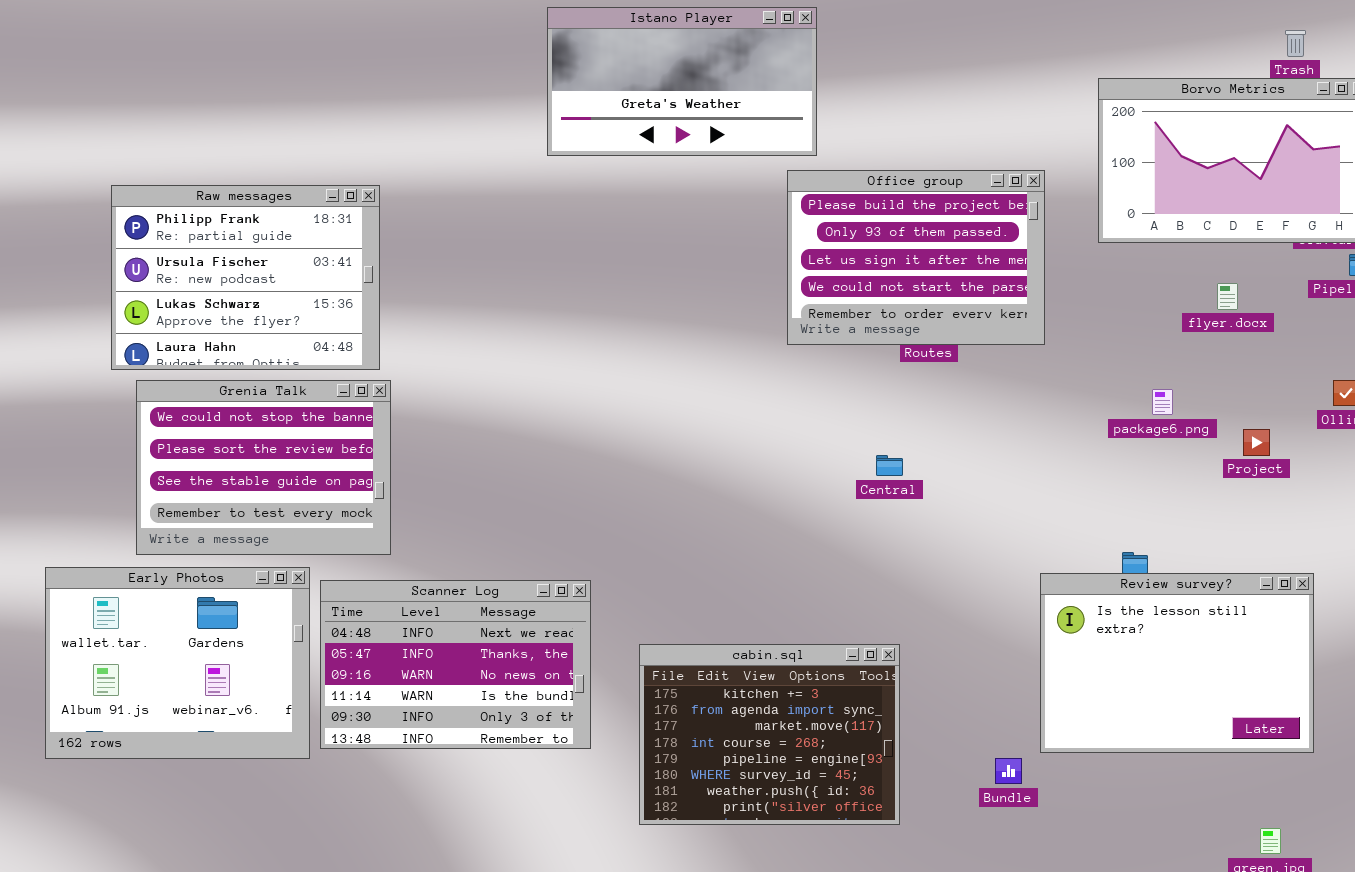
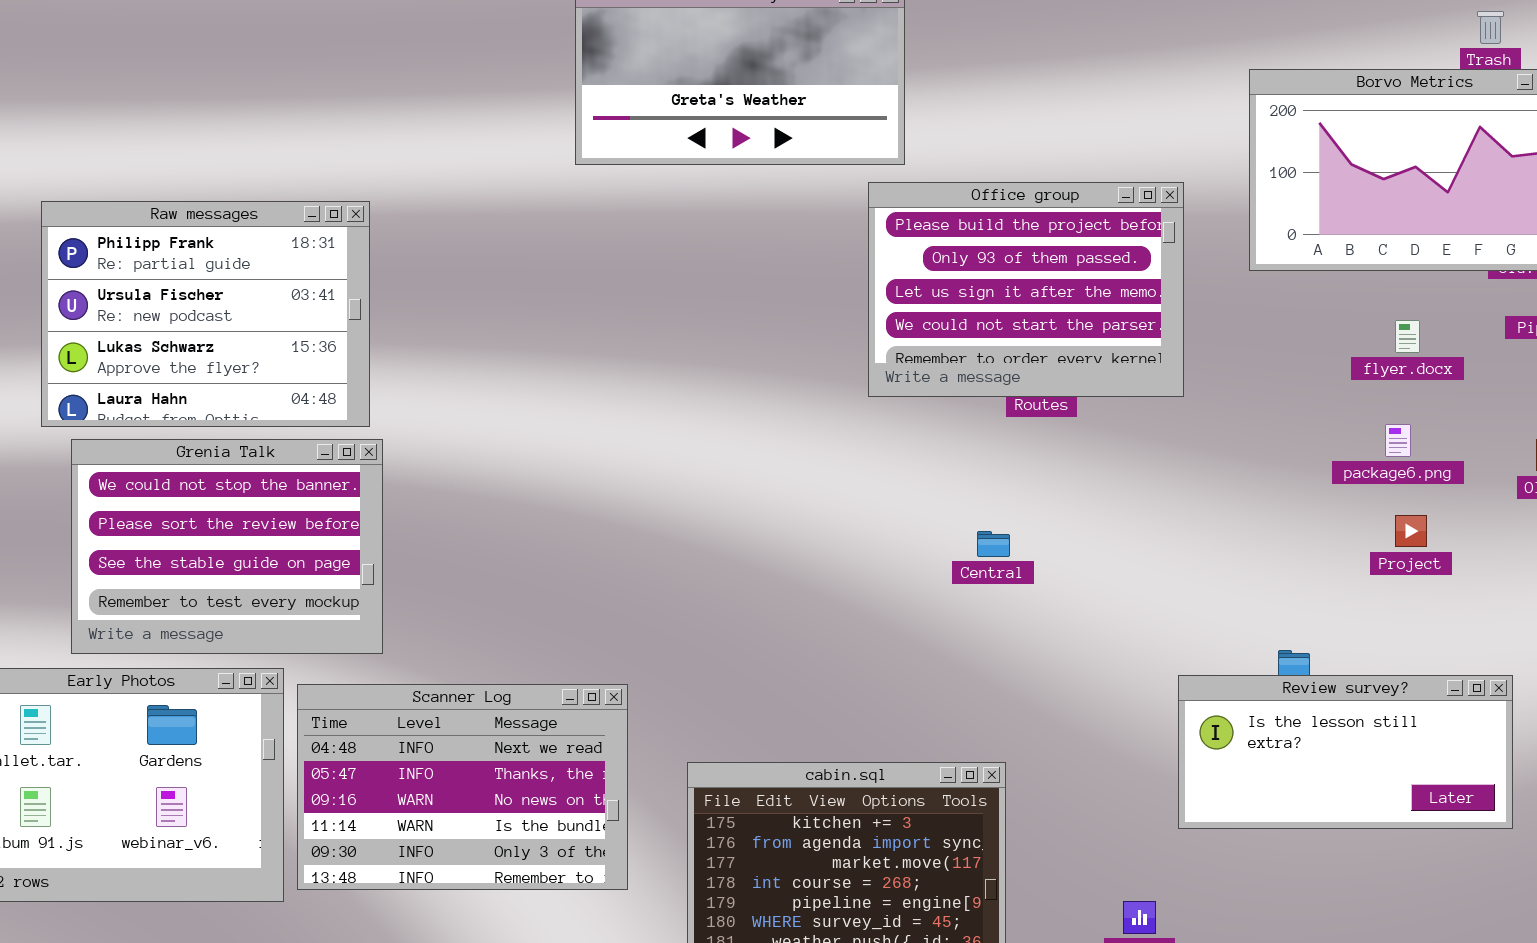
package6.png: [1152,389,1173,415] -> [1385,424,1411,457], moved
Project: [1243,429,1270,456] -> [1395,515,1427,547], moved
Review survey?: [1040,573,1314,753] -> [1178,675,1513,829], resized

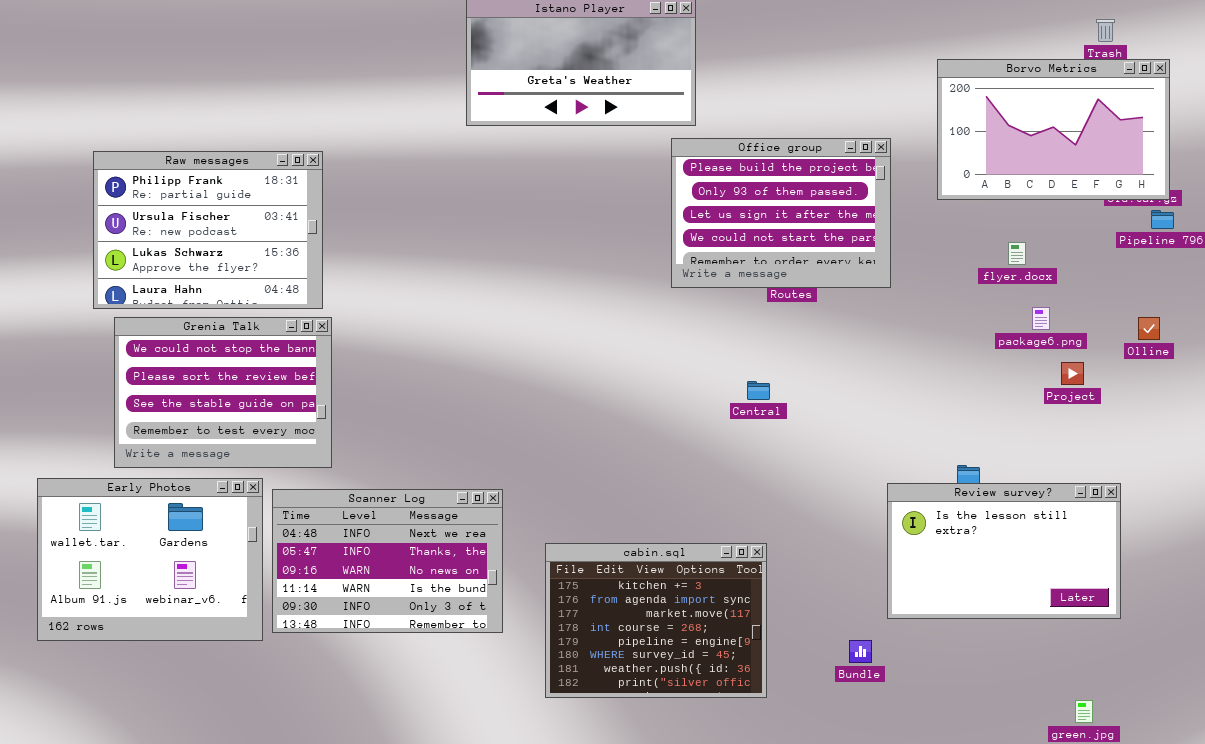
flyer.docx: [1395,320,1420,353] -> [1008,242,1026,265], moved
Project: [1395,515,1427,547] -> [1061,362,1084,385], moved
Review survey?: [1178,675,1513,829] -> [887,483,1121,619], resized

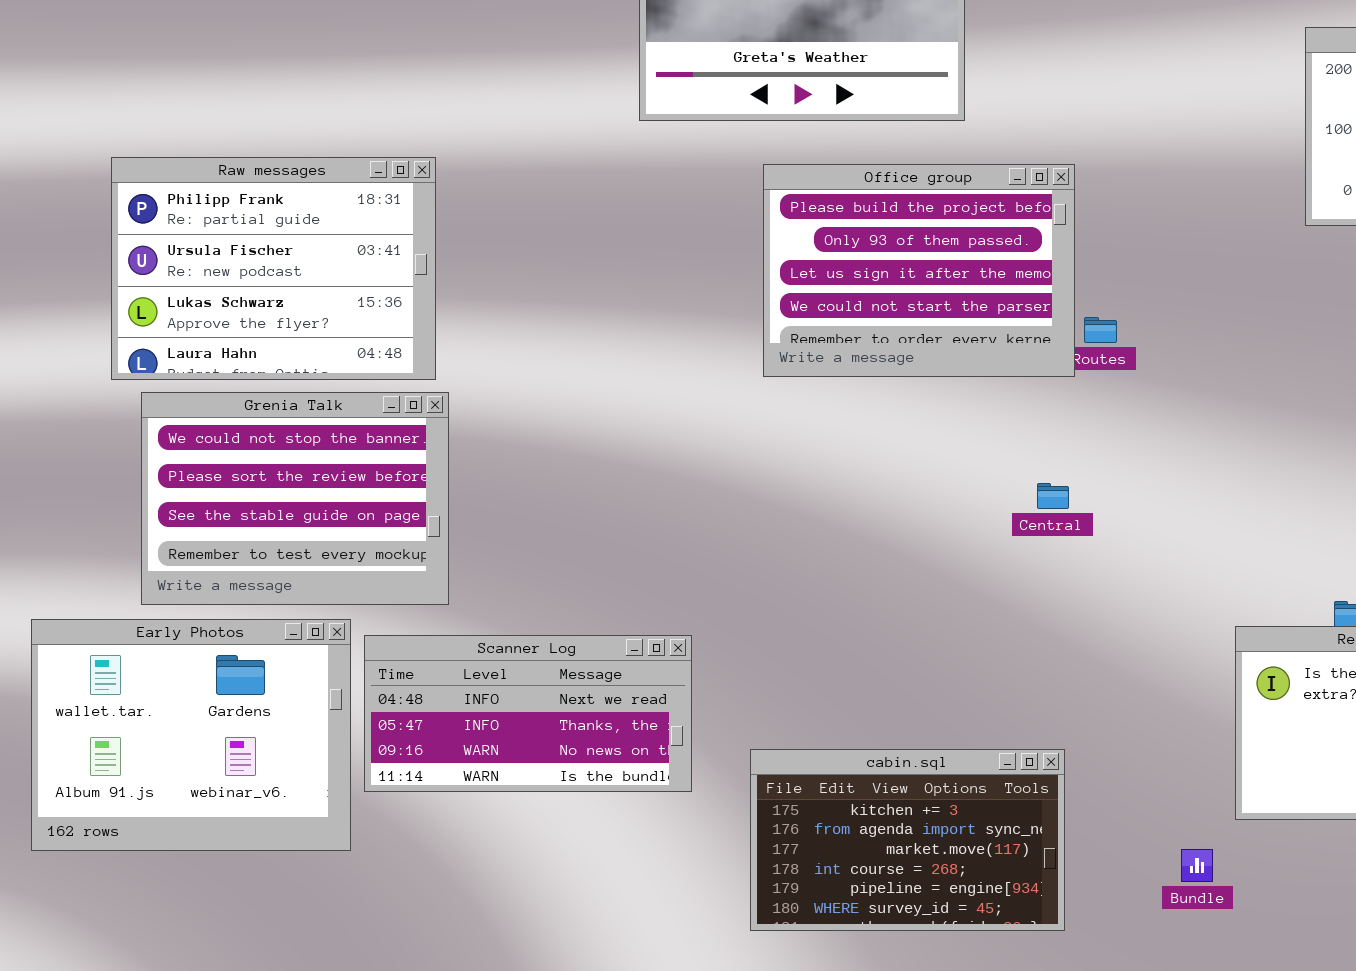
Office group: [671,138,891,288] -> [763,164,1075,377], moved
Scanner Log: [272,489,503,633] -> [364,635,692,792], resized
cabin.sql: [545,543,767,698] -> [750,749,1065,931], resized

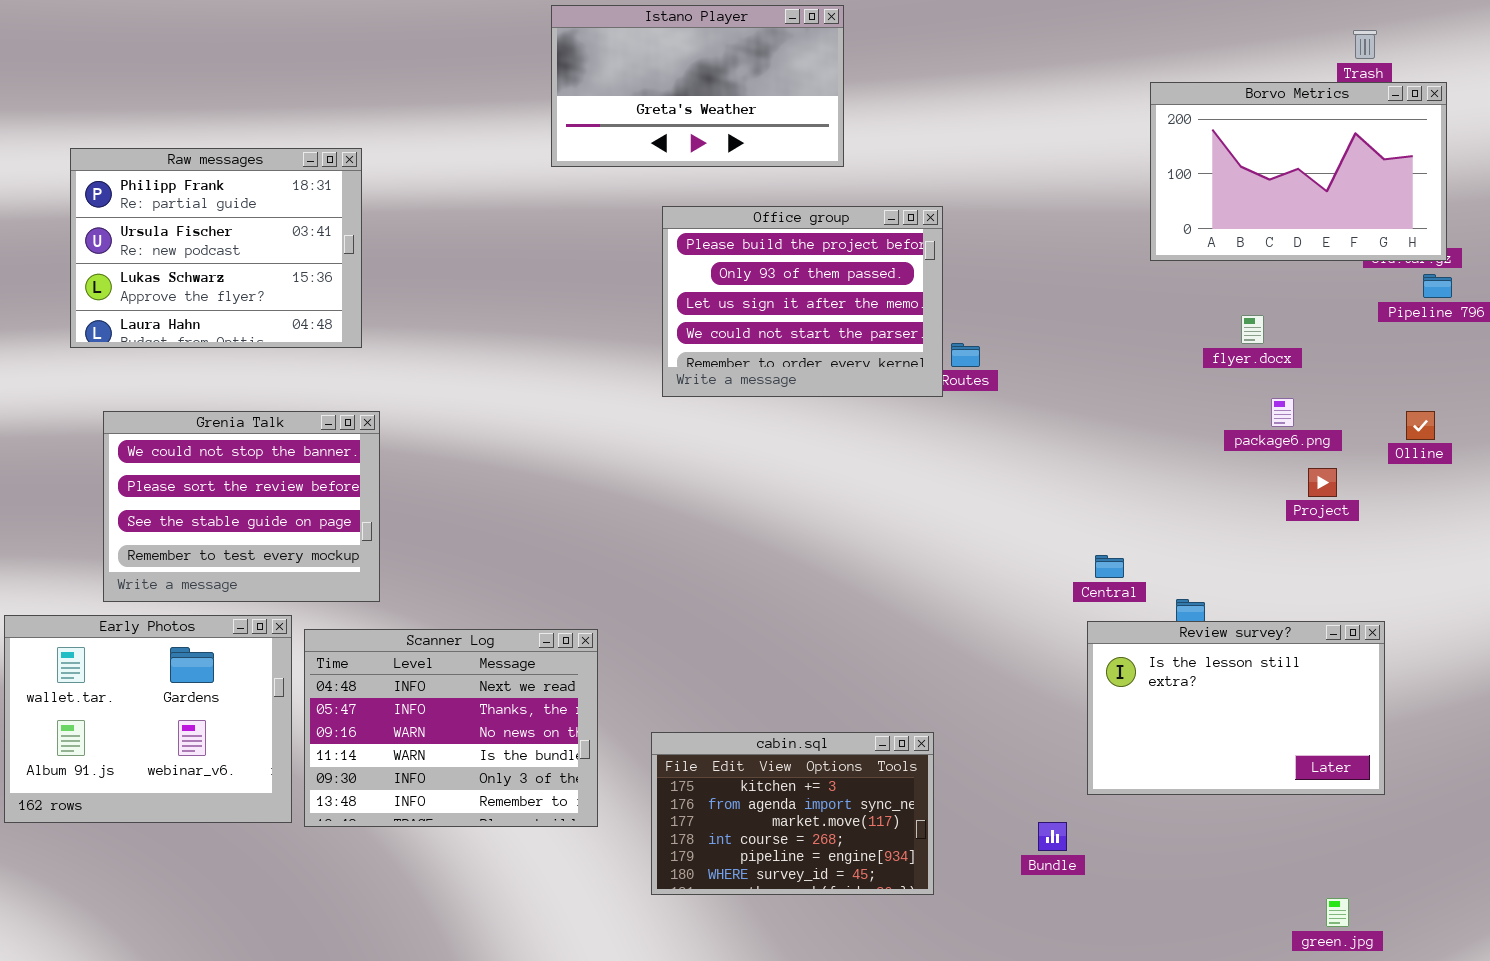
Raw messages: [111,157,436,380] -> [70,148,362,348], moved
Central: [1037,483,1069,509] -> [1095,555,1124,578], moved
Scanner Log: [364,635,692,792] -> [304,629,598,827], resized

